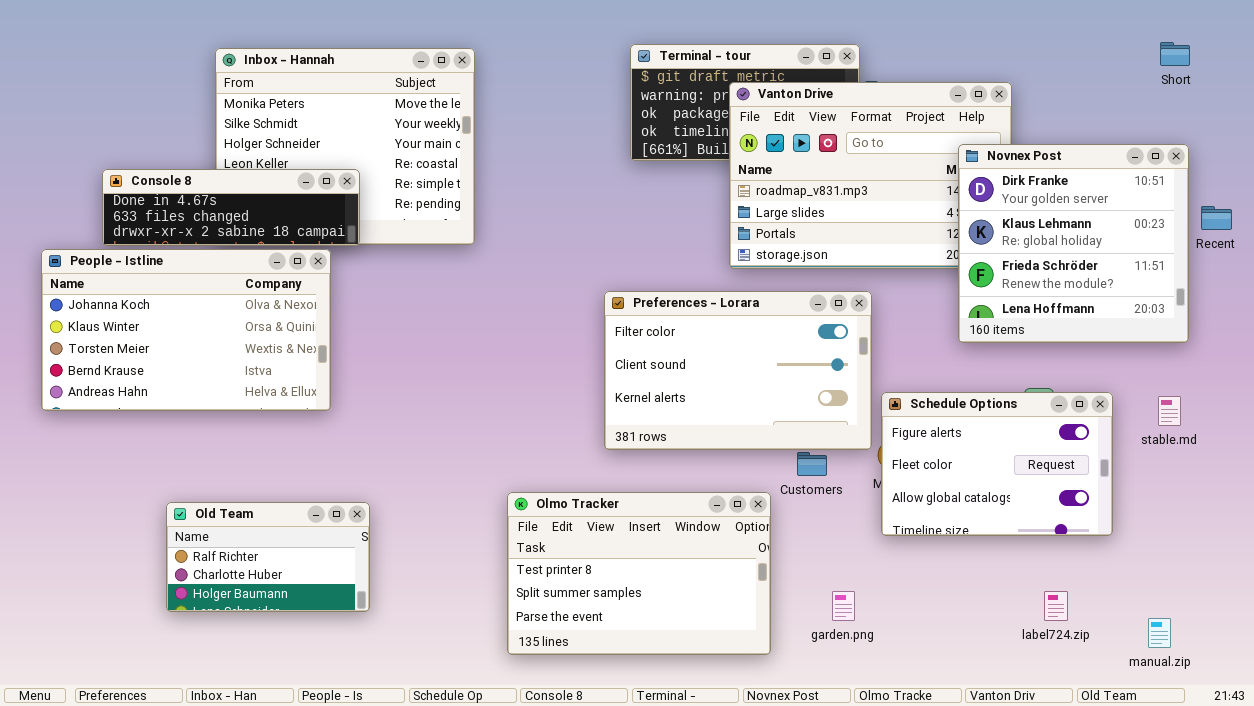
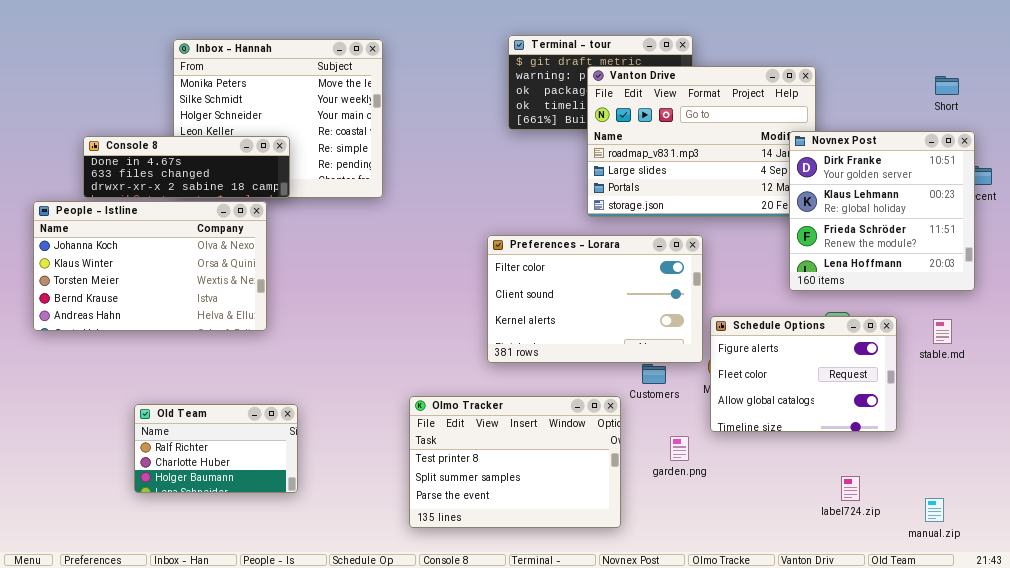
Short: [1160,42,1190,66] -> [935,76,959,95], moved
Novnex Post: [958,144,1189,343] -> [789,131,975,291], moved
garden.png: [832,591,855,621] -> [670,436,689,461], moved

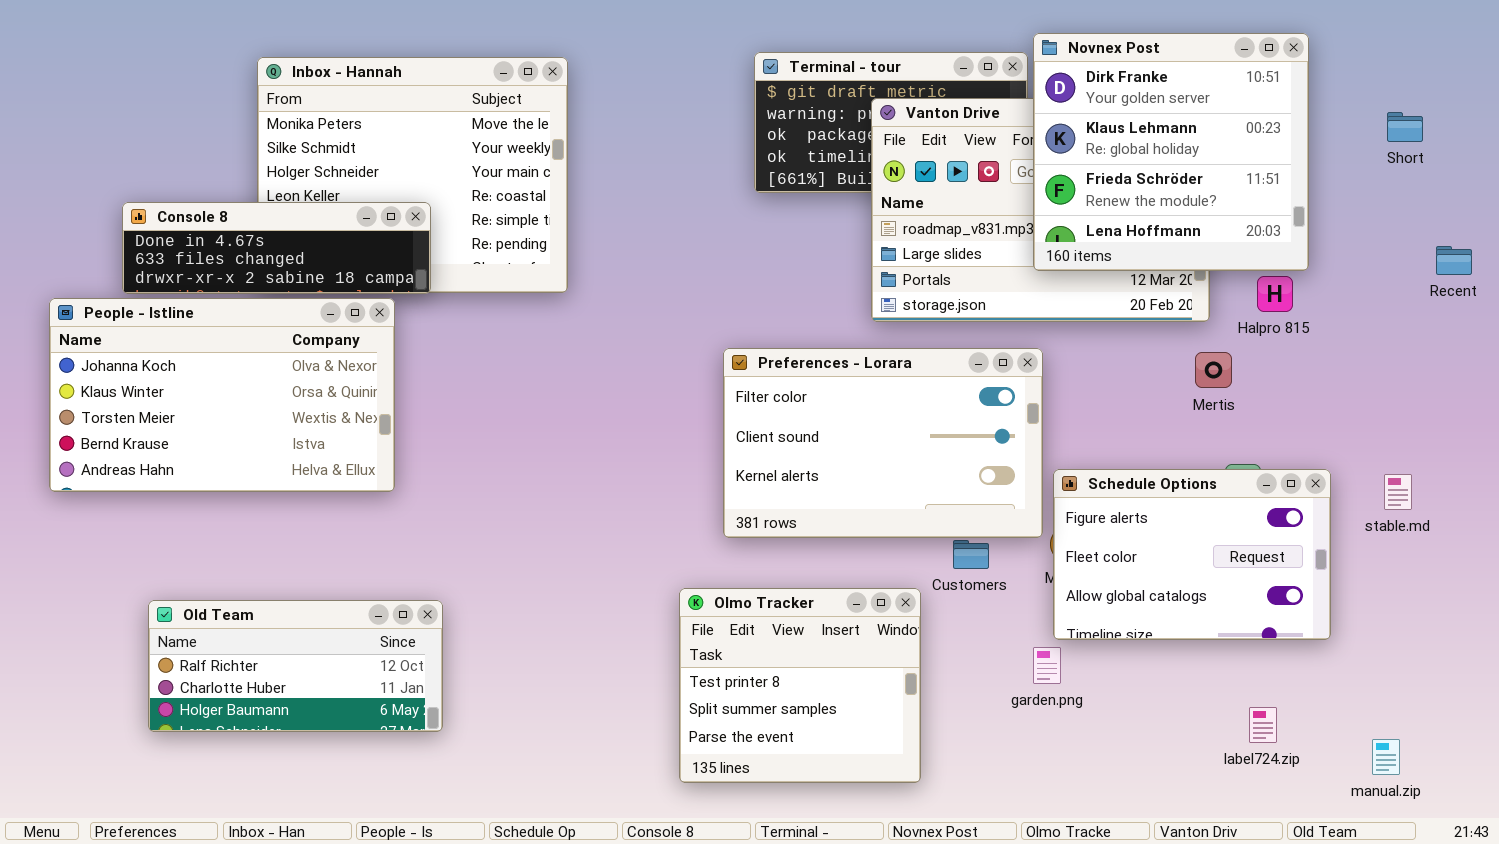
Novnex Post: [789,131,975,291] -> [1033,33,1309,271], moved
Olmo Tracker: [409,396,621,528] -> [679,588,921,783], resized
Old Team: [134,404,298,493] -> [148,600,443,732], resized
garden.png: [670,436,689,461] -> [1033,647,1061,684], moved

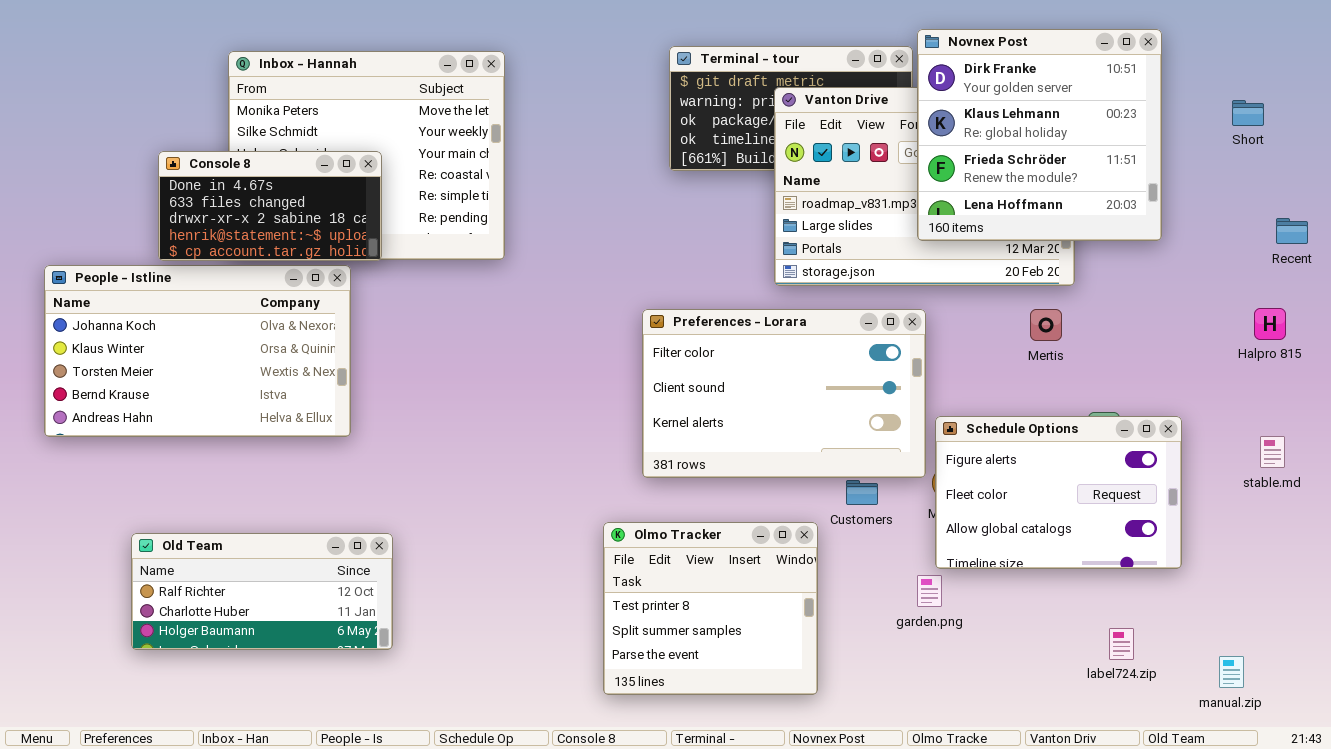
Console 8: [122,202,431,294] -> [158,151,382,261], resized
Halpro 815: [1257,276,1293,312] -> [1254,308,1286,340], moved
Mertis: [1195,352,1232,388] -> [1030,309,1062,341], moved
stable.md: [1384,474,1412,510] -> [1260,436,1285,468], moved

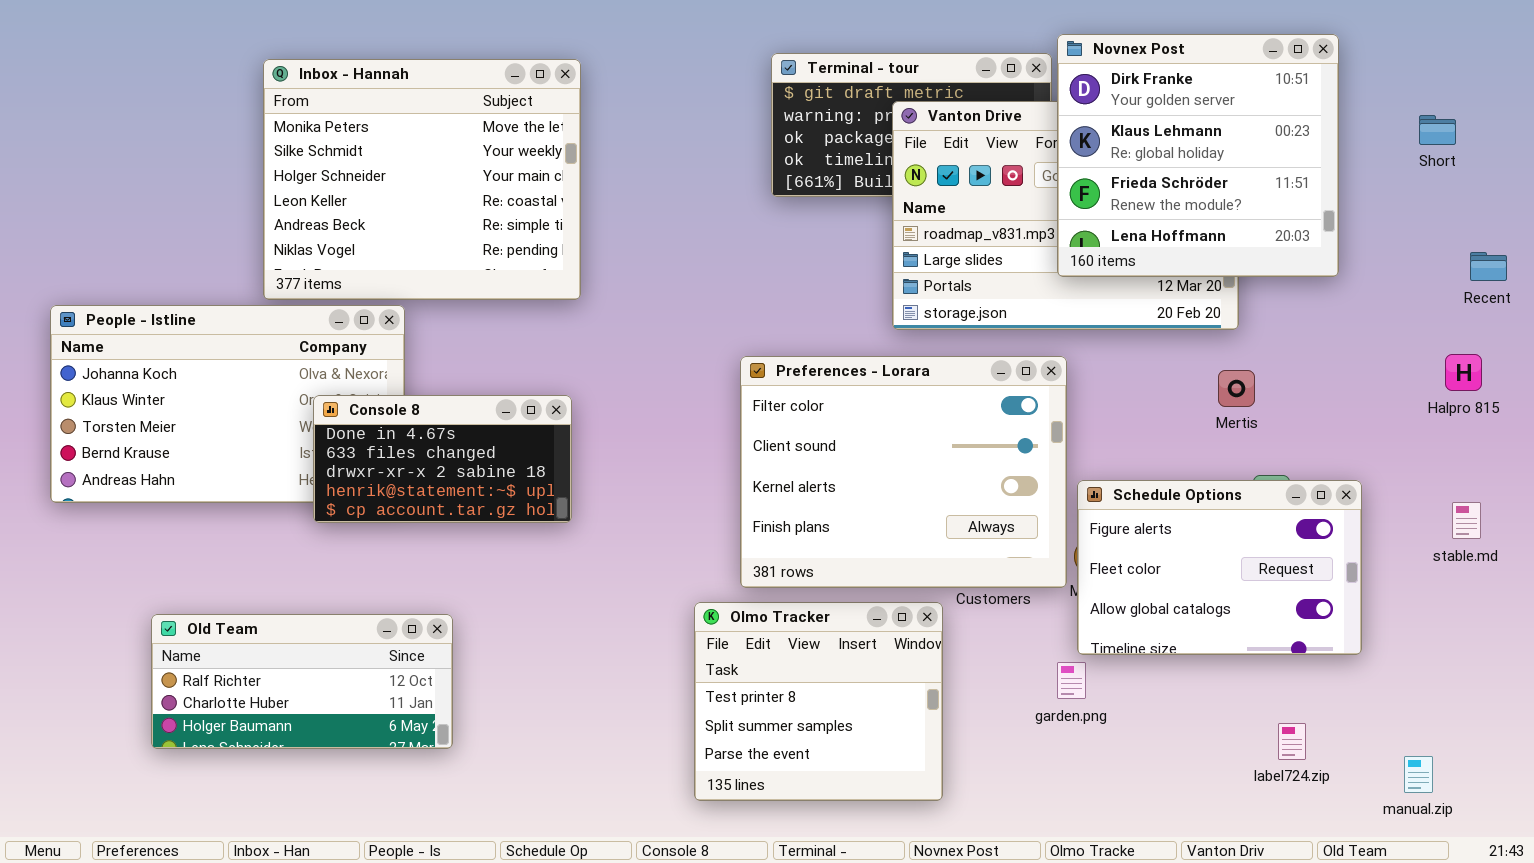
Console 8: [158,151,382,261] -> [313,395,572,523], moved
Preferences - Lorara: [642,309,926,478] -> [740,356,1067,588], resized
Mertis: [1030,309,1062,341] -> [1218,370,1255,407], moved

